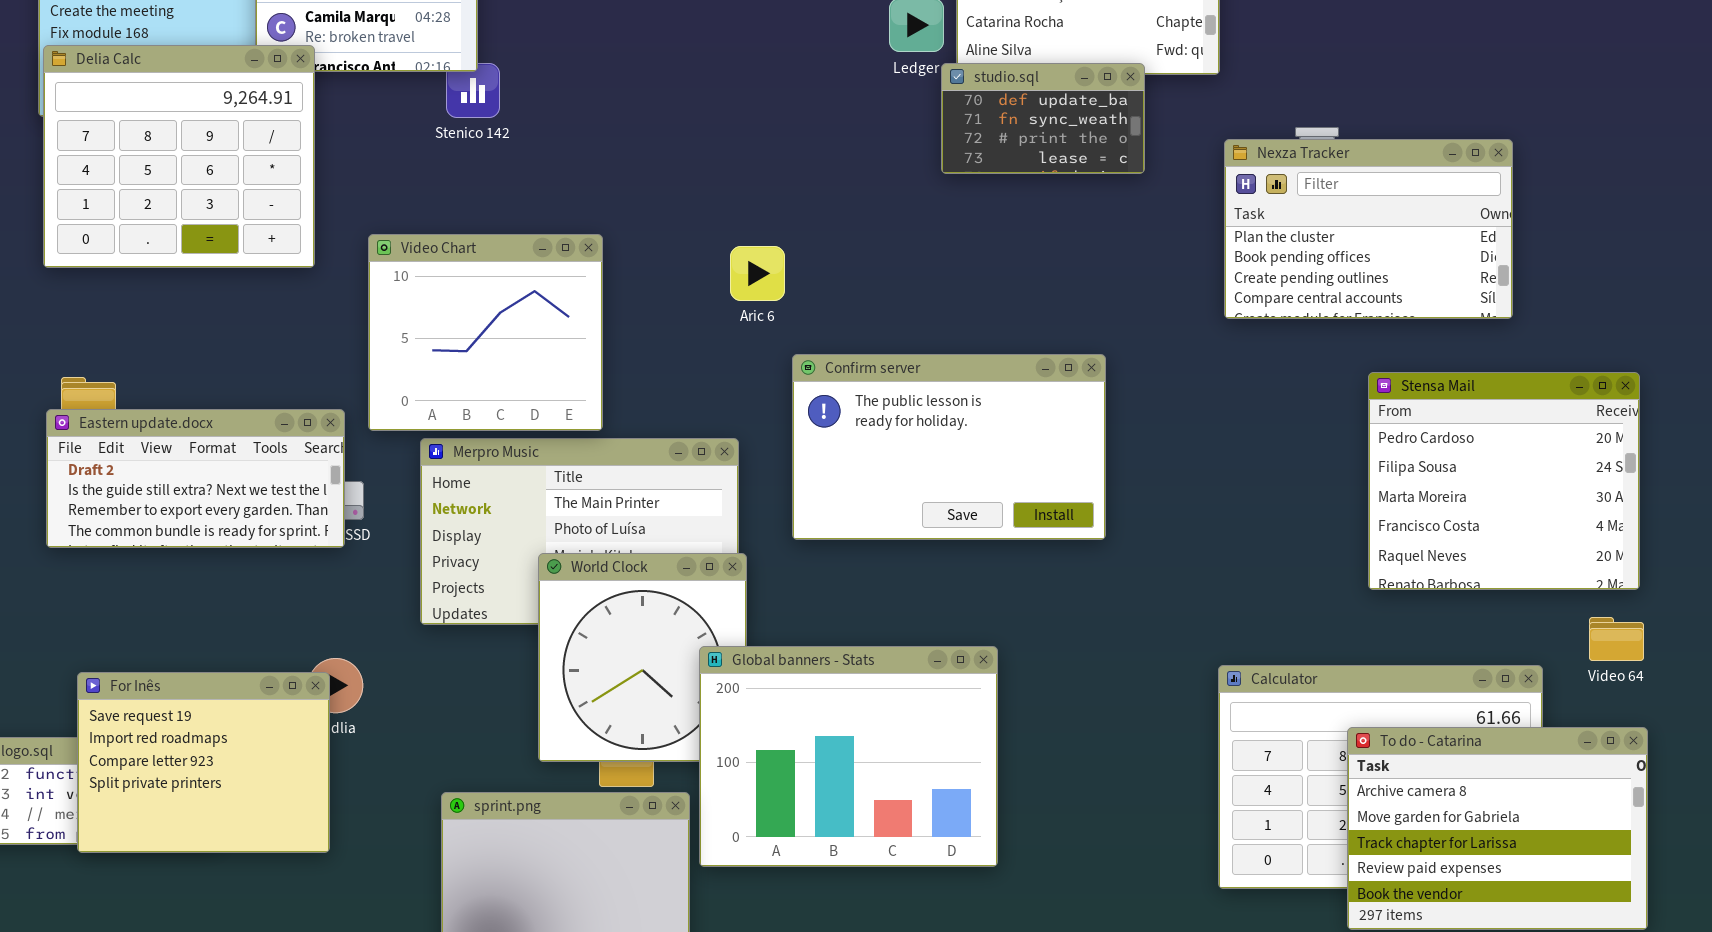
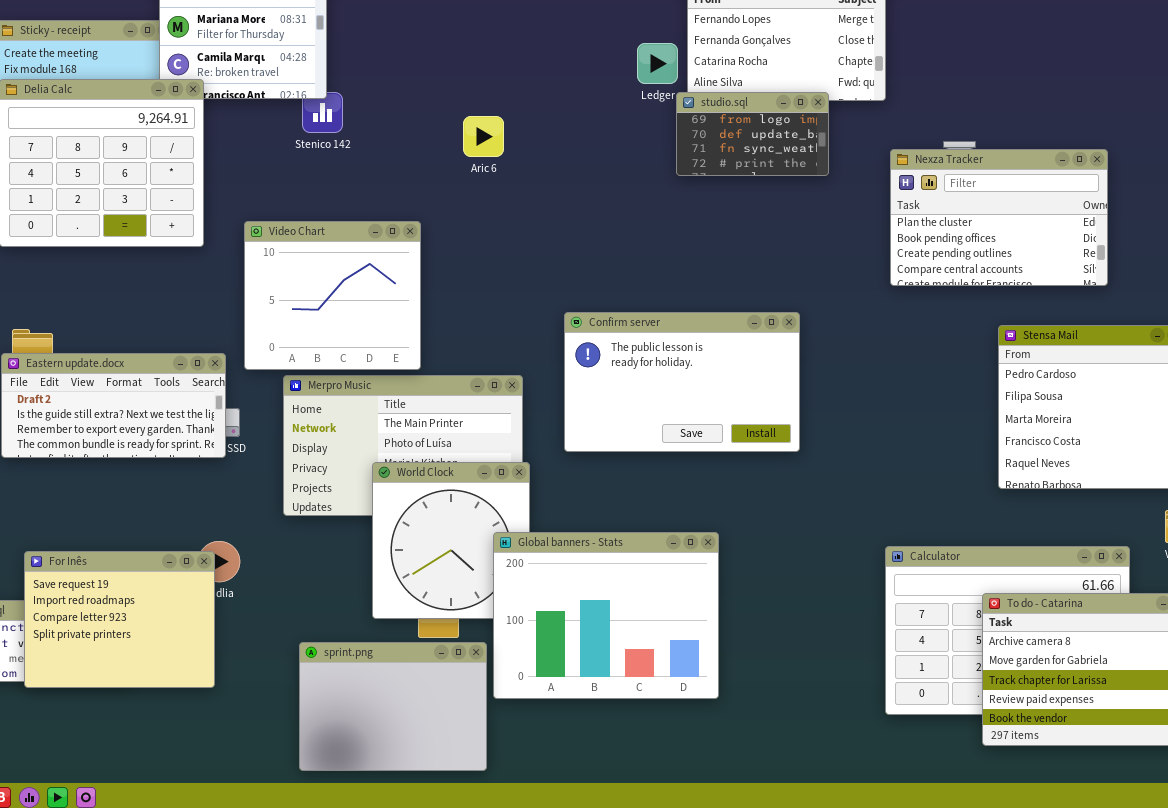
studio.sql: [941,63,1145,174] -> [676,92,829,176], scrolled up 1 row
Aric 6: [730,246,785,301] -> [463,116,504,157], moved

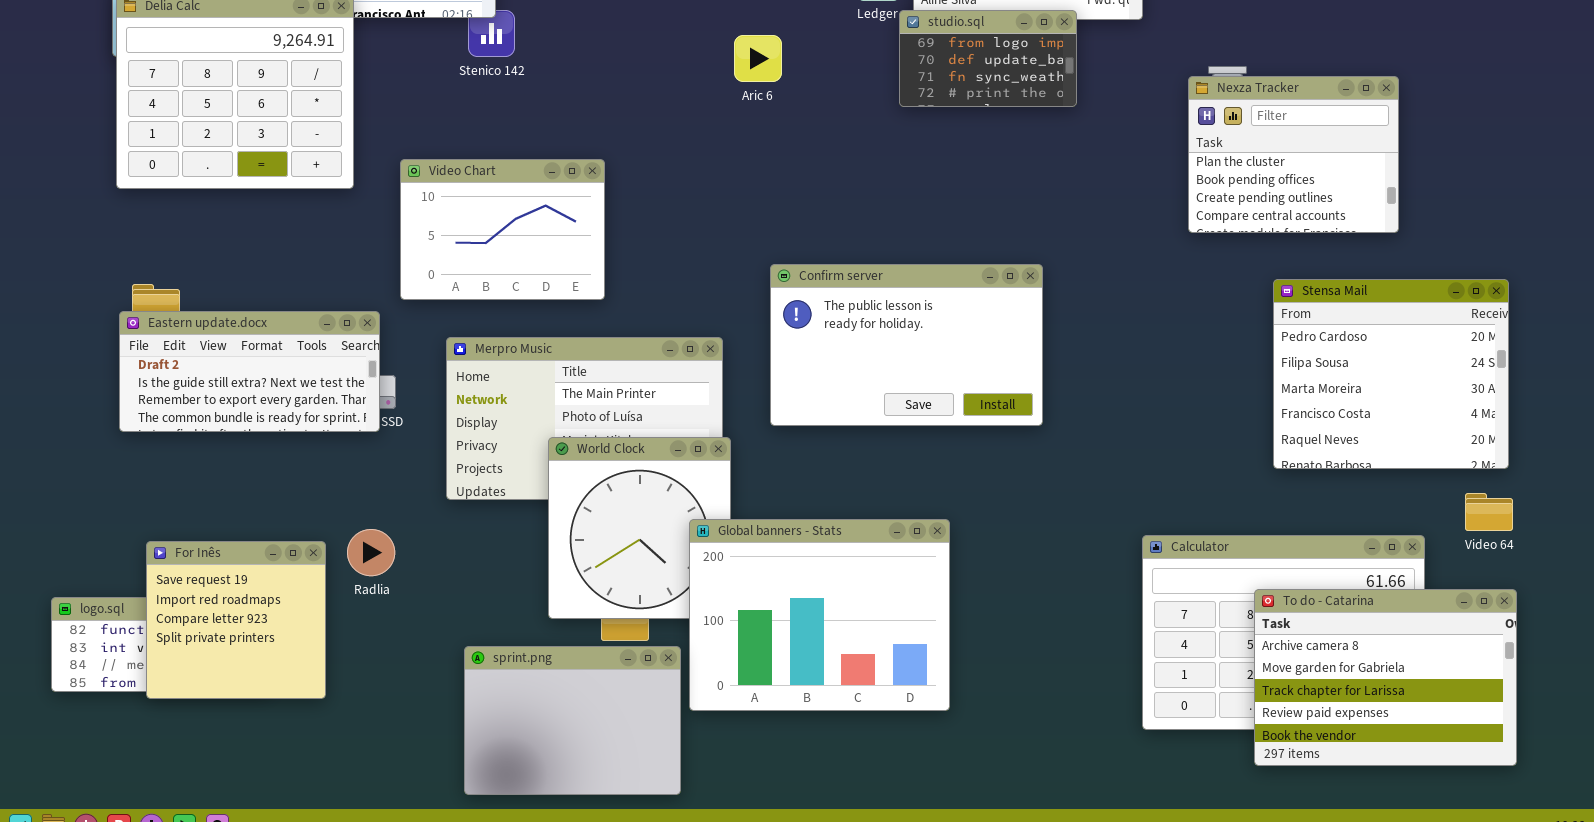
Aric 6: [463,116,504,157] -> [734,35,782,82], moved
Nexza Tracker: [890,149,1108,286] -> [1188,76,1399,233], resized
Video Chart: [244,221,421,370] -> [400,159,605,300], resized
For Inês: [24,551,215,688] -> [146,541,326,699], resized

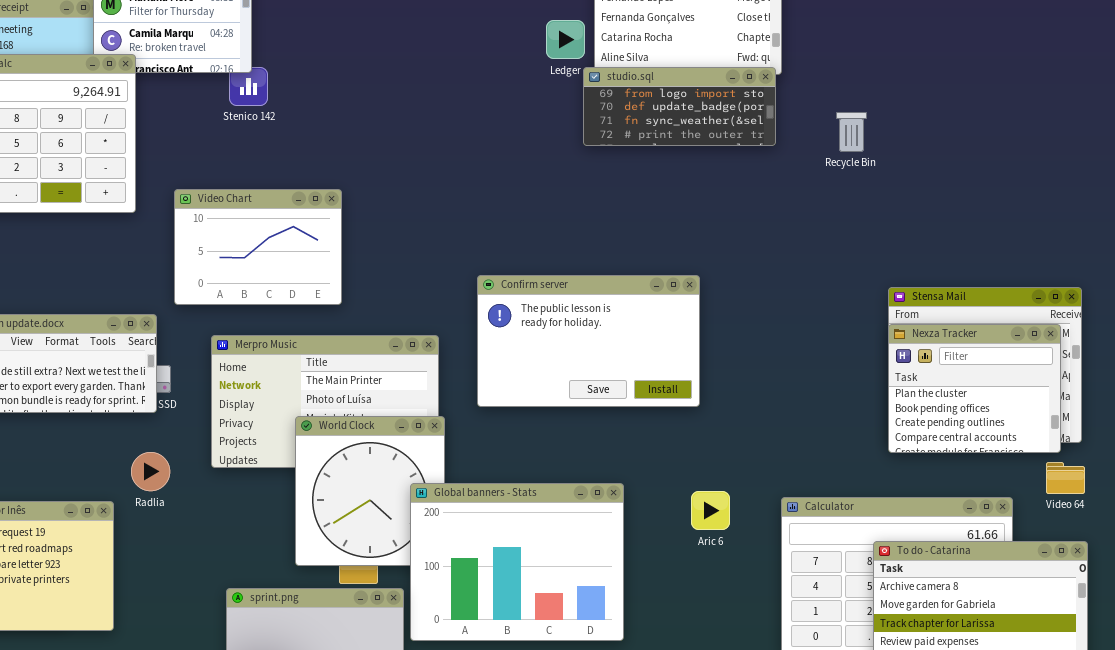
studio.sql: [899,10,1077,107] -> [583,67,776,146], resized
Aric 6: [734,35,782,82] -> [691,491,730,530], moved
Nexza Tracker: [1188,76,1399,233] -> [888,324,1061,453], moved
Radlia: [347,529,395,576] -> [131,452,170,491], moved

